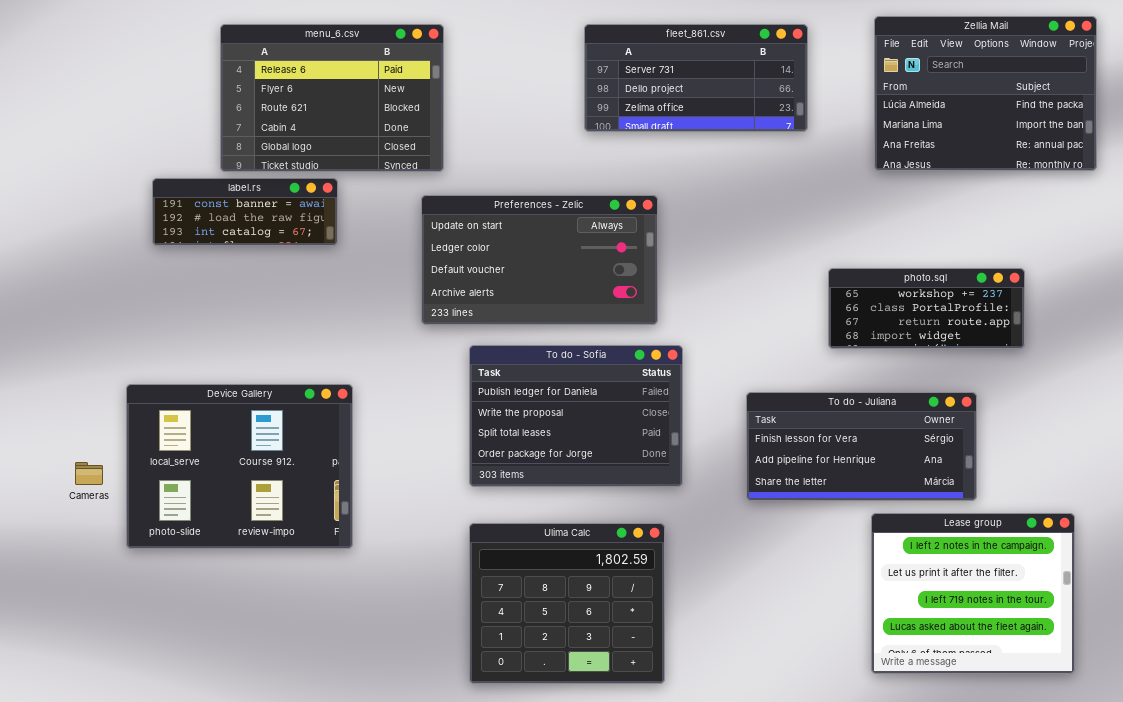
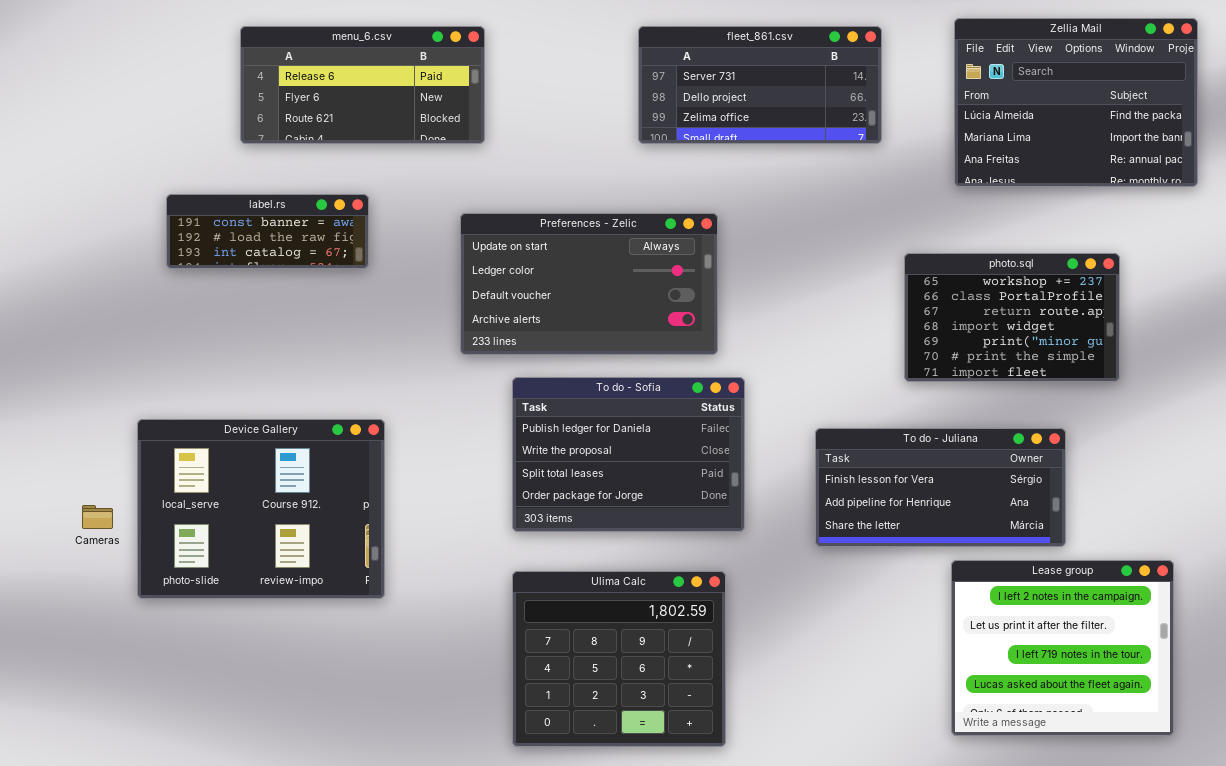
menu_6.csv: [220,24,444,172] -> [240,26,485,144], resized
photo.sql: [828,268,1025,349] -> [904,253,1120,382], resized

